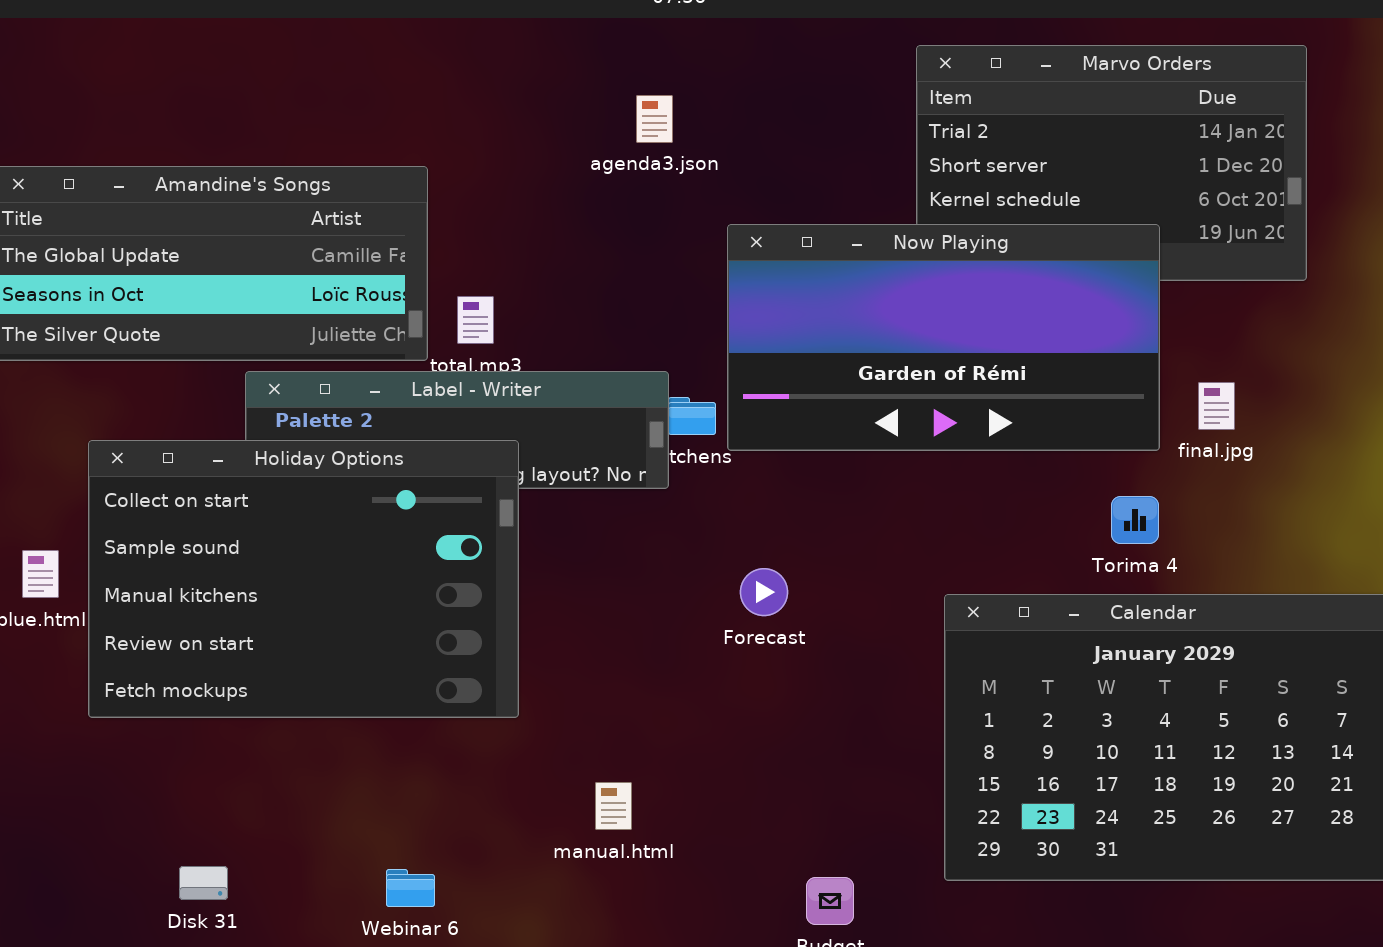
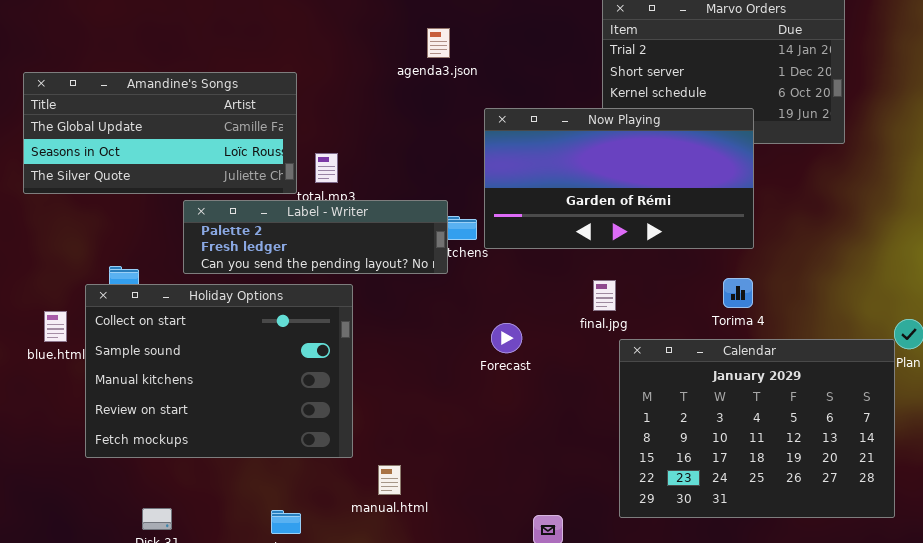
final.jpg: [1198,382,1235,430] -> [593,280,616,311], moved
Holiday Options: [88,440,519,718] -> [85,284,353,458], moved
manual.html: [595,782,632,830] -> [378,465,401,495], moved

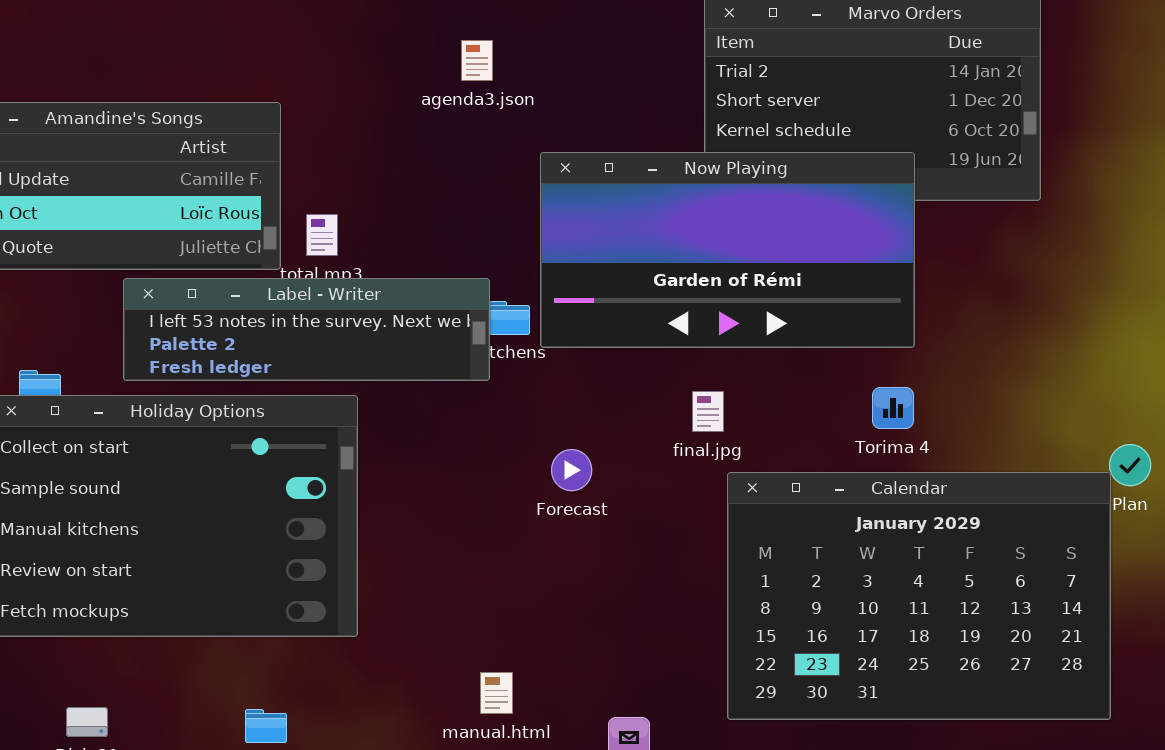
Label - Writer: [183,200,448,274] -> [123,278,490,381], scrolled up 1 row
manual.html: [378,465,401,495] -> [480,672,513,714], moved

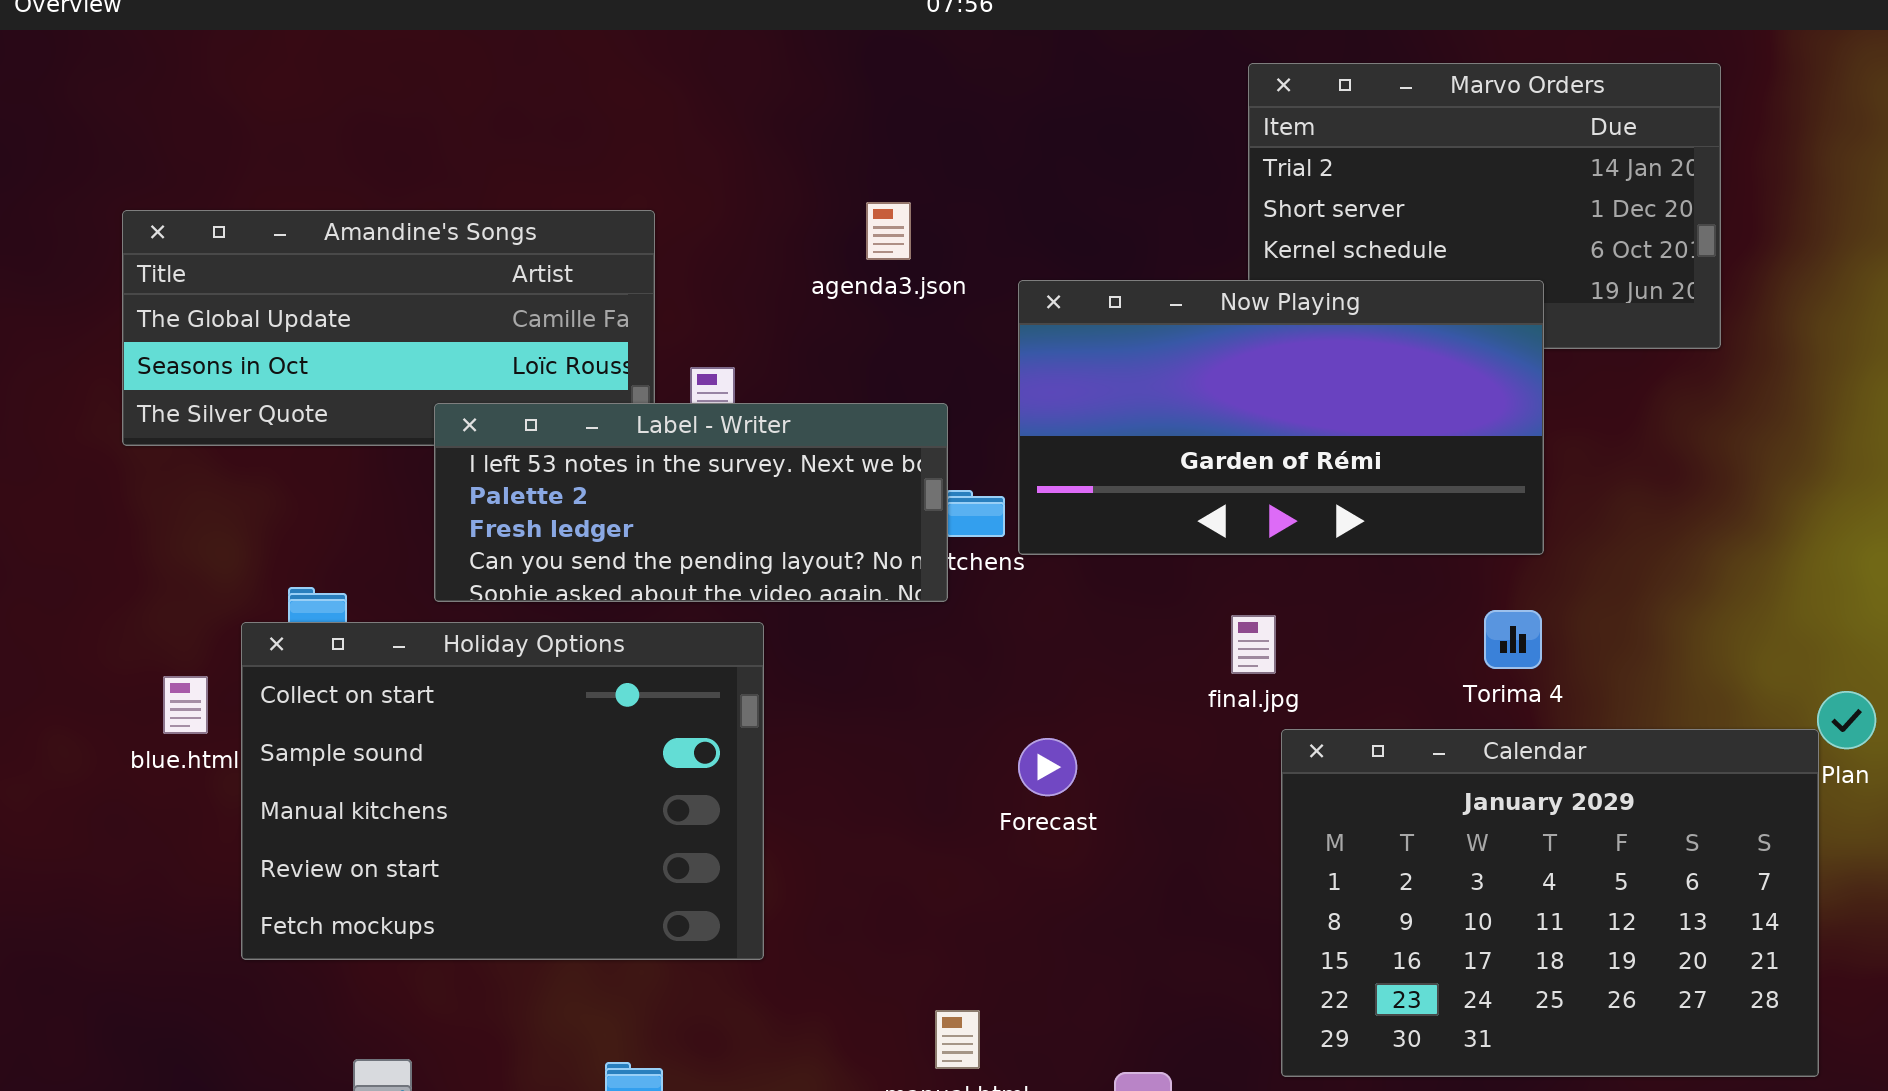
agenda3.json: [461,40,493,81] -> [866,202,911,260], moved
Label - Writer: [123,278,490,381] -> [434,403,948,602], resized
Forecast: [551,449,592,491] -> [1018,738,1077,796], moved

